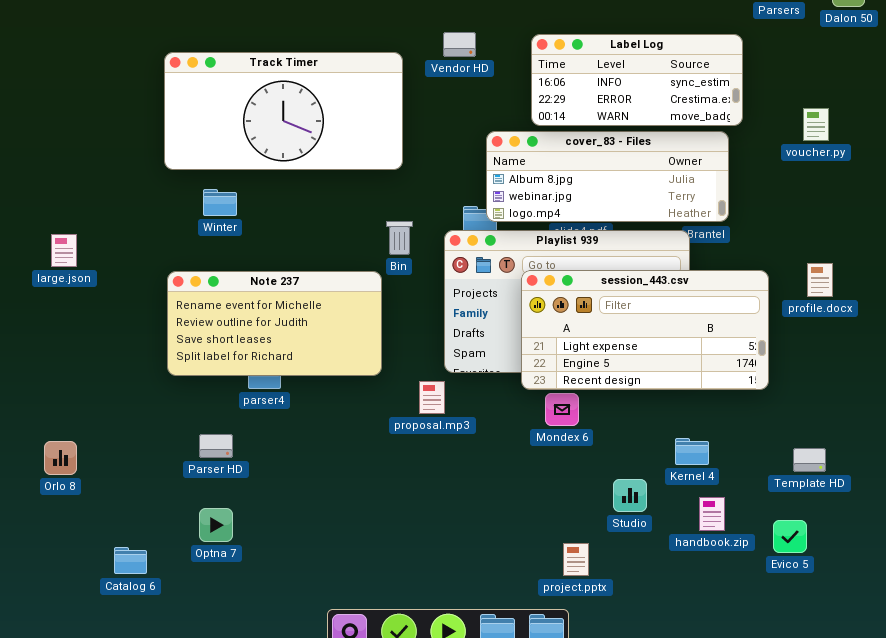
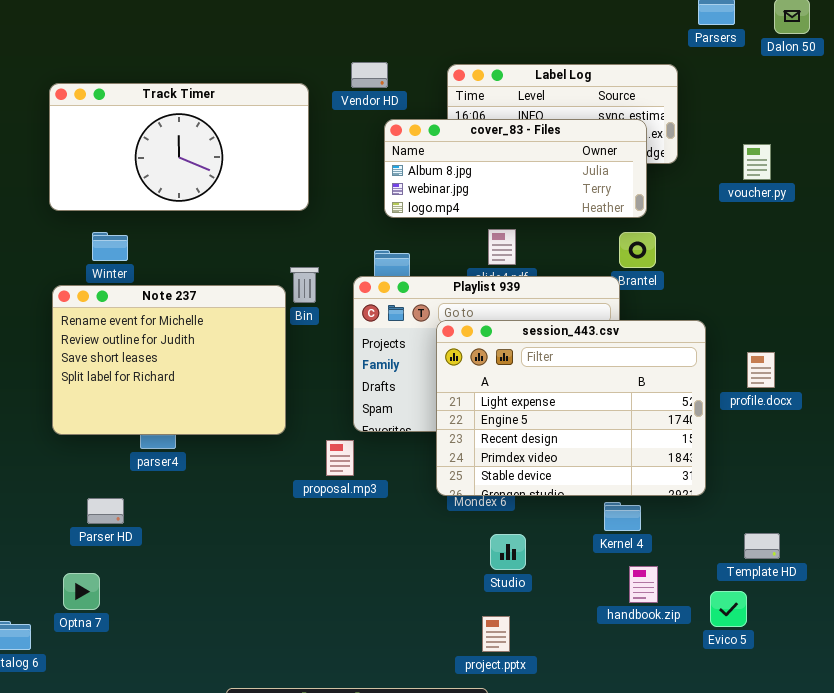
cover_83 - Files: [486,131,729,222] -> [384,119,647,218], moved
profile.docx: [807,263,833,297] -> [747,352,775,388], moved
session_443.csv: [521,270,769,390] -> [436,320,706,496], resized
Note 237: [167,271,382,376] -> [52,285,286,435], resized
Template HD: [793,448,826,472] -> [744,533,780,559], moved
Studio: [613,479,647,512] -> [490,534,526,570], moved
Optna 7: [199,508,233,542] -> [63,573,100,610], moved

